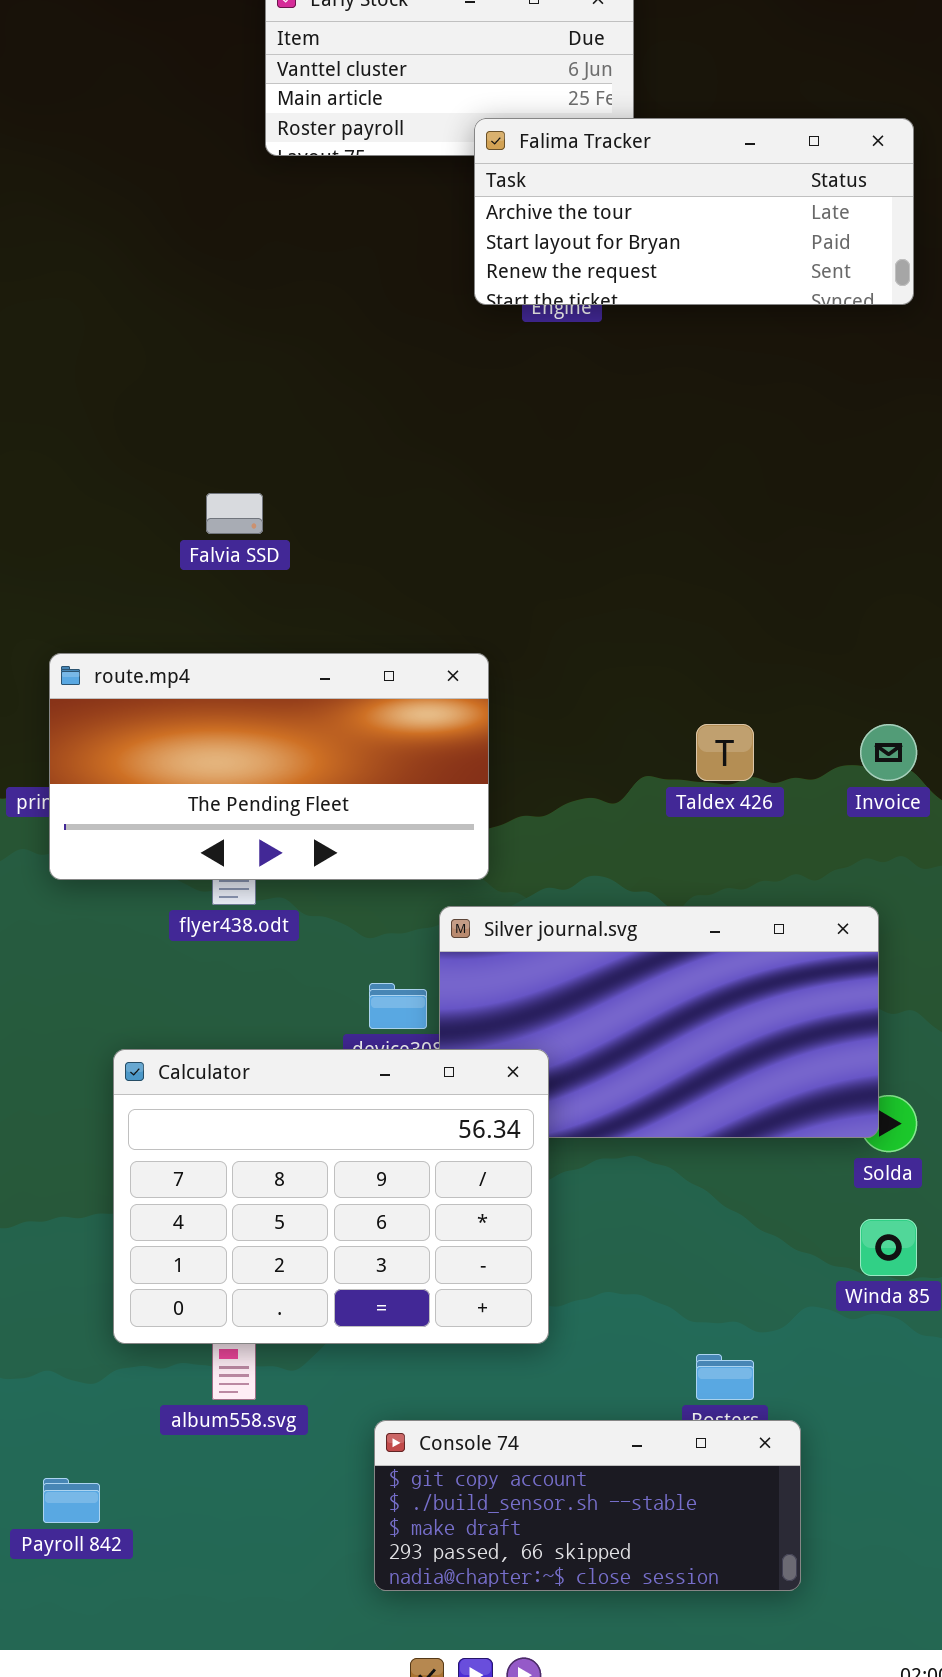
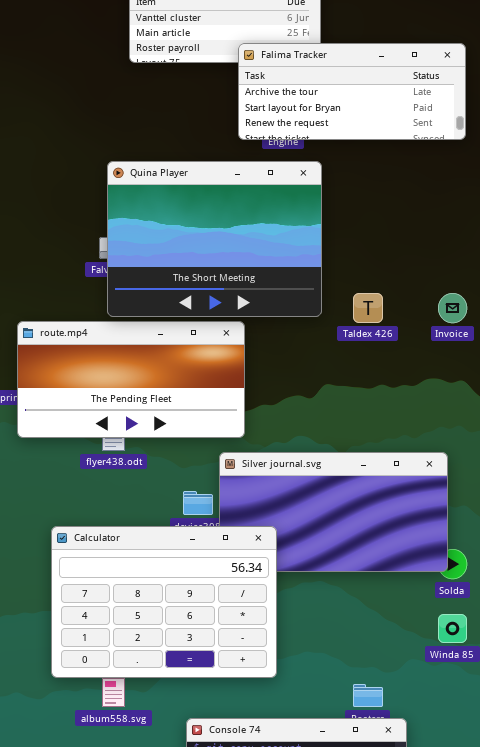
Quina Player: none -> [107,161,322,317], opened
Taldex 426: [696,724,754,781] -> [353,293,383,323], moved
Invoice: [860,724,917,781] -> [438,293,467,323], moved

